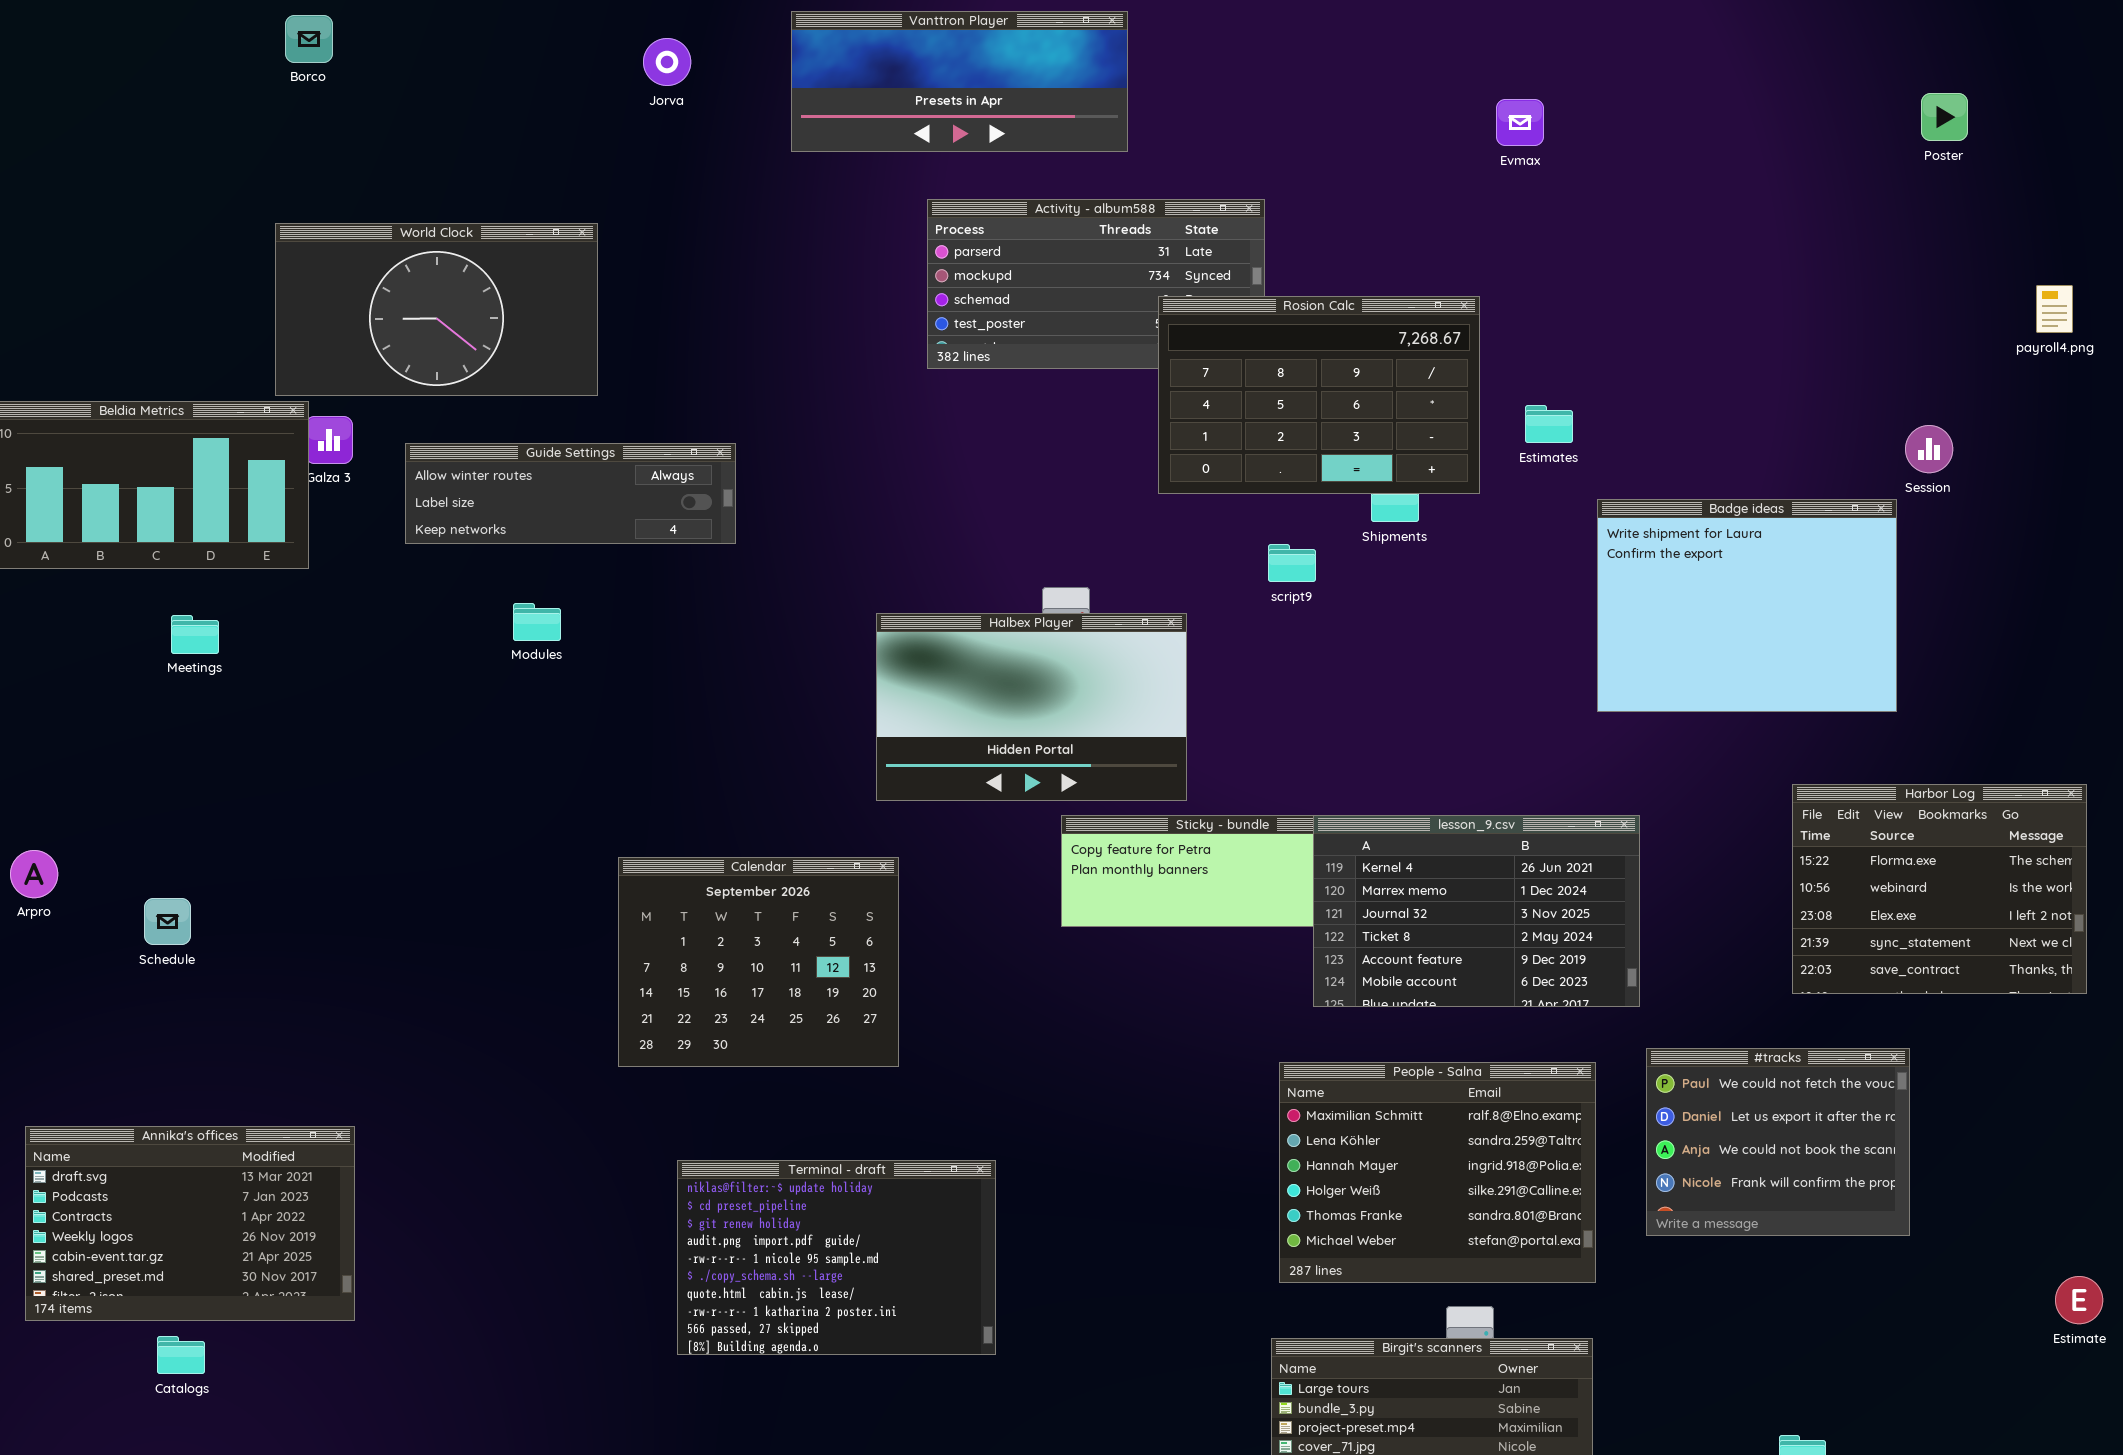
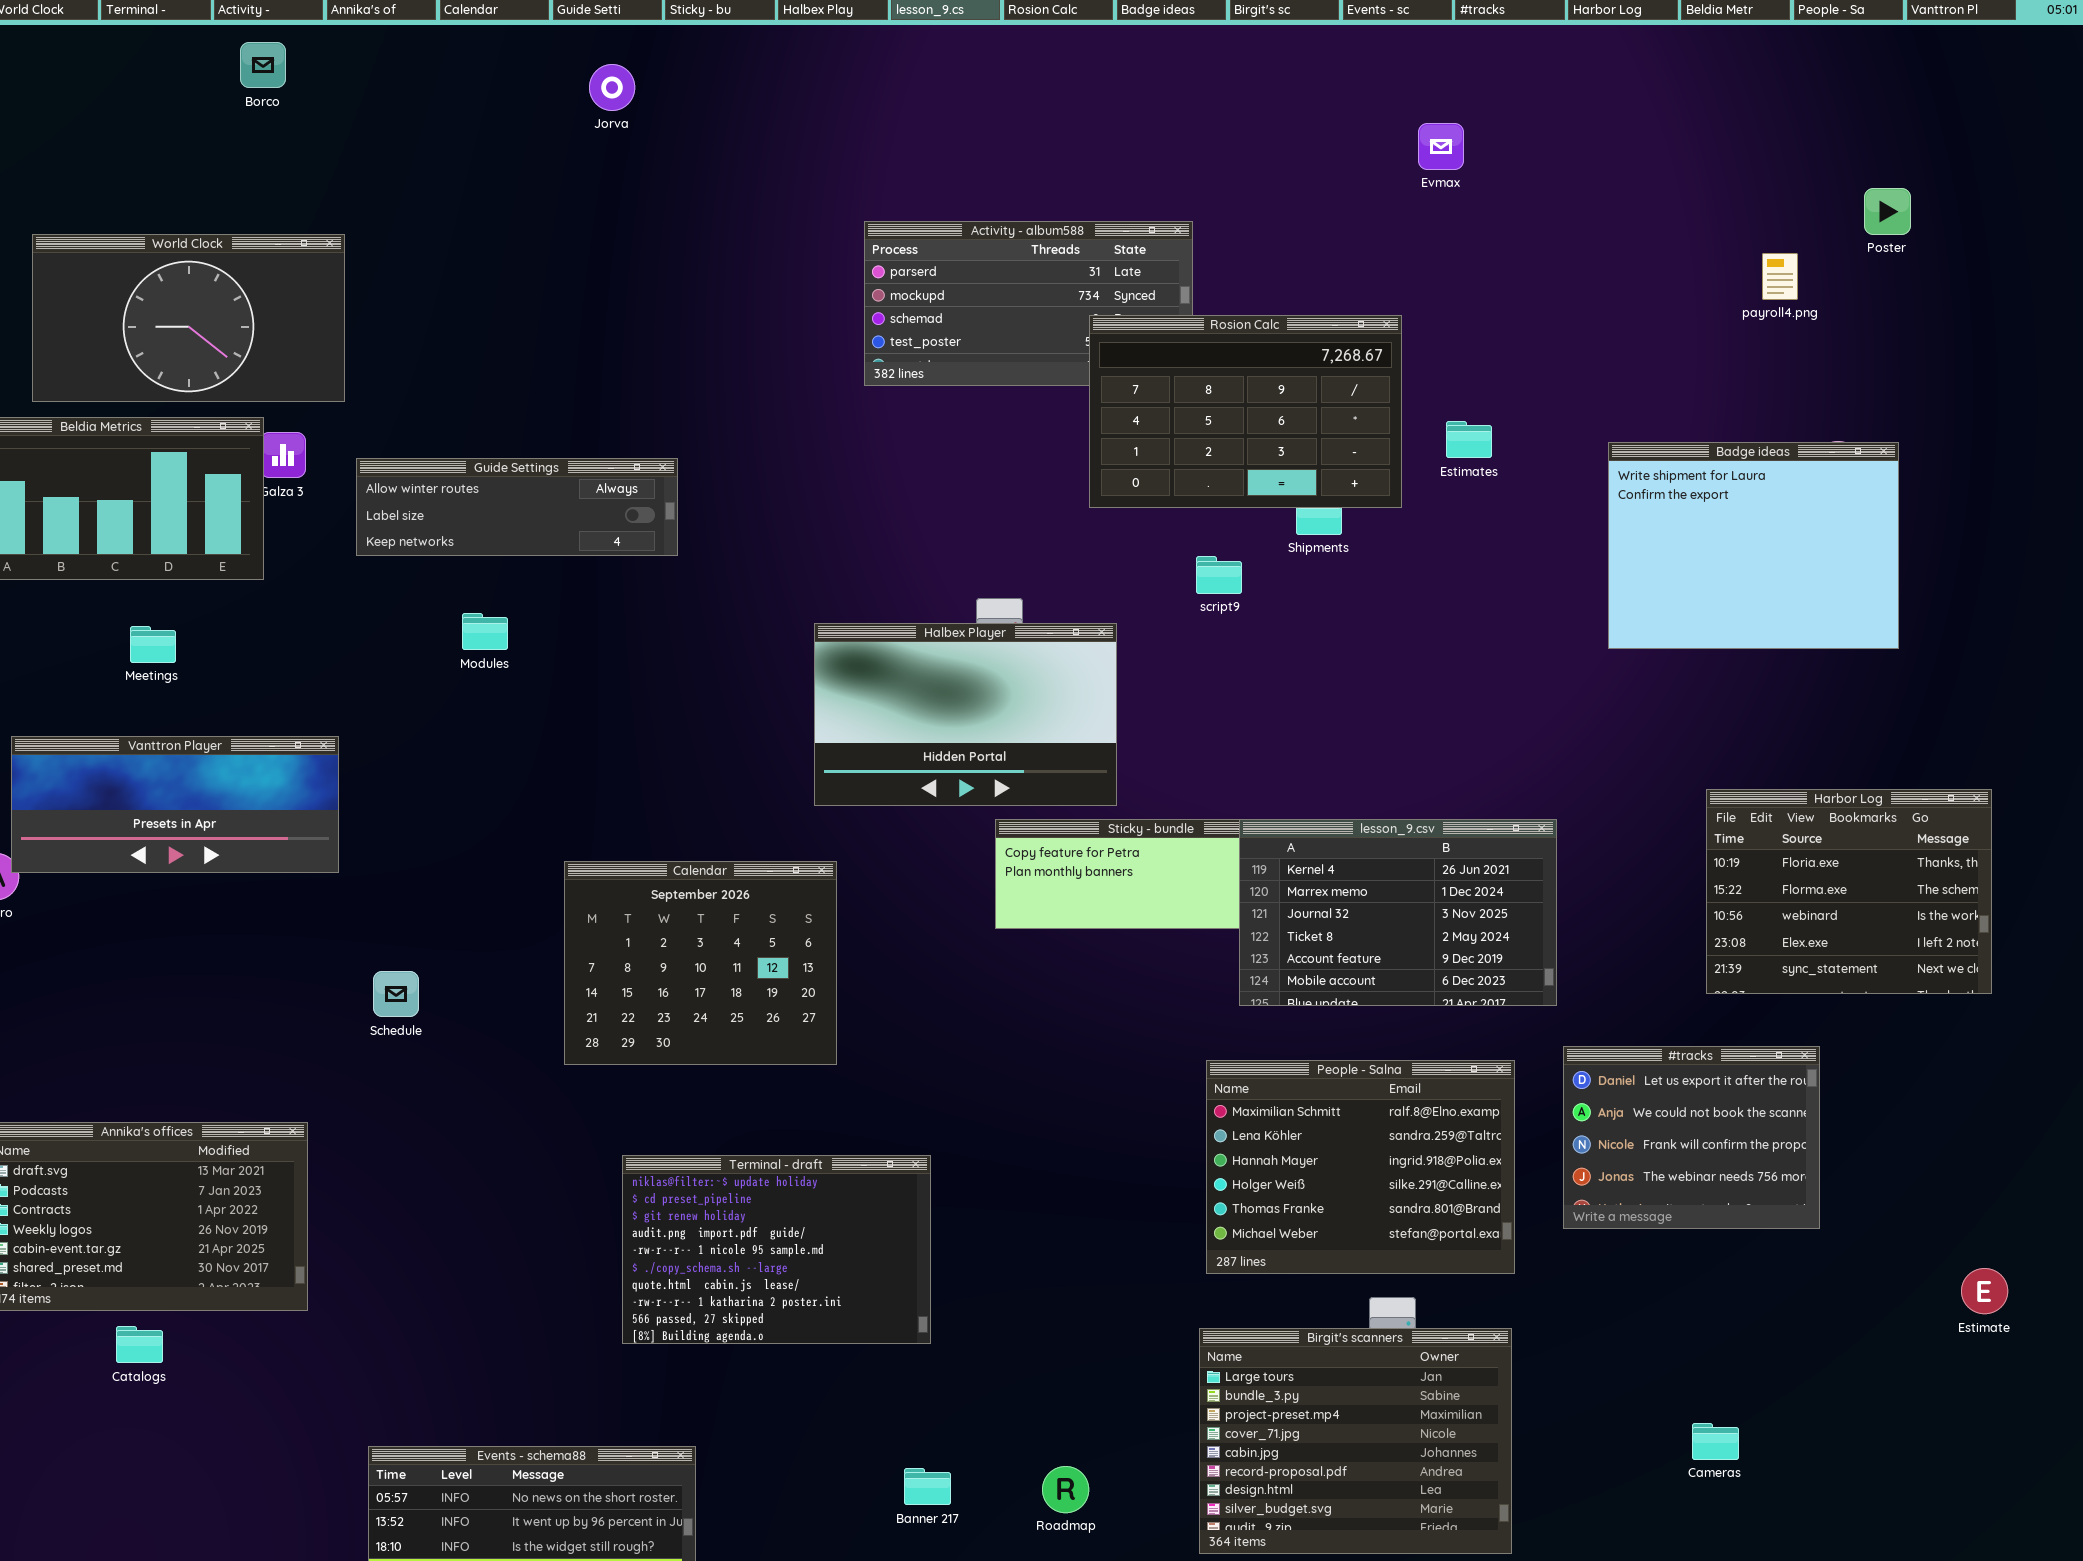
Vanttron Player: [791,11,1128,152] -> [11,736,339,873], moved
Poster: [1921,93,1968,141] -> [1864,188,1911,235], moved
World Clock: [275,223,598,396] -> [32,234,345,402], moved
payroll4.png: [2036,285,2073,333] -> [1762,253,1798,300], moved
Badge ideas: [1597,499,1897,712] -> [1608,442,1899,649], moved
Harbor Log: [1792,784,2087,994] -> [1706,789,1992,994], scrolled up 1 row
Schedule: [144,898,191,945] -> [373,971,419,1017], moved
#tracks: [1646,1048,1910,1236] -> [1563,1046,1820,1229], scrolled down 1 row

